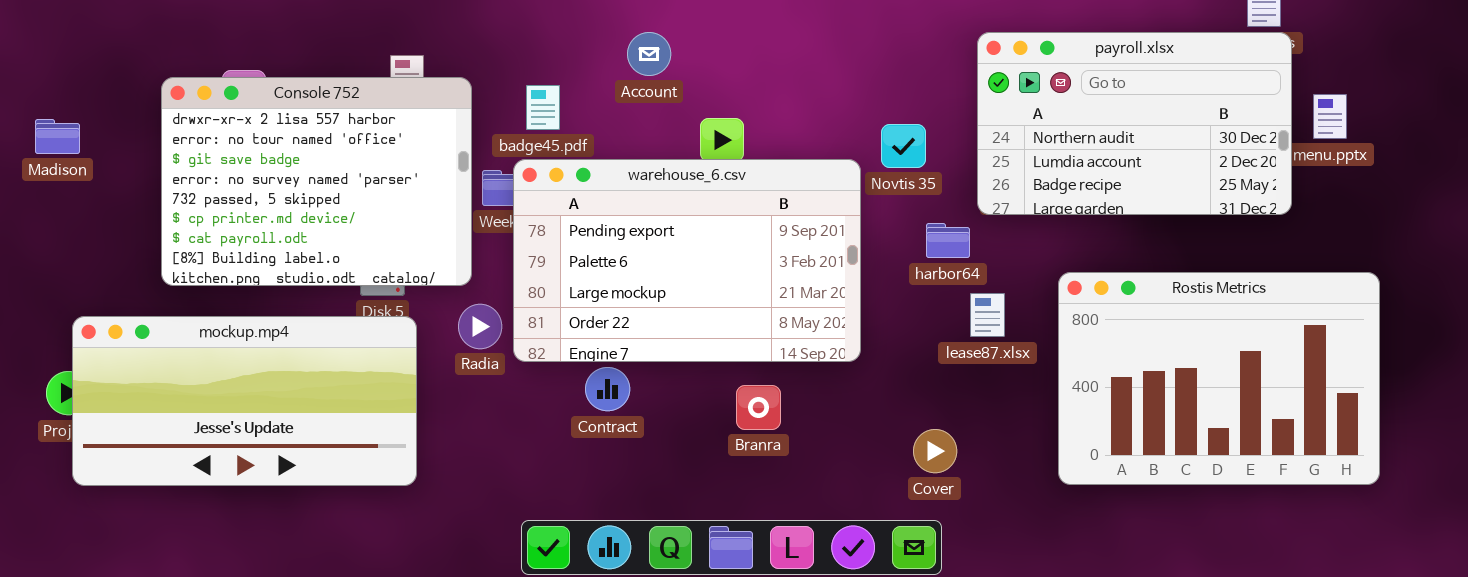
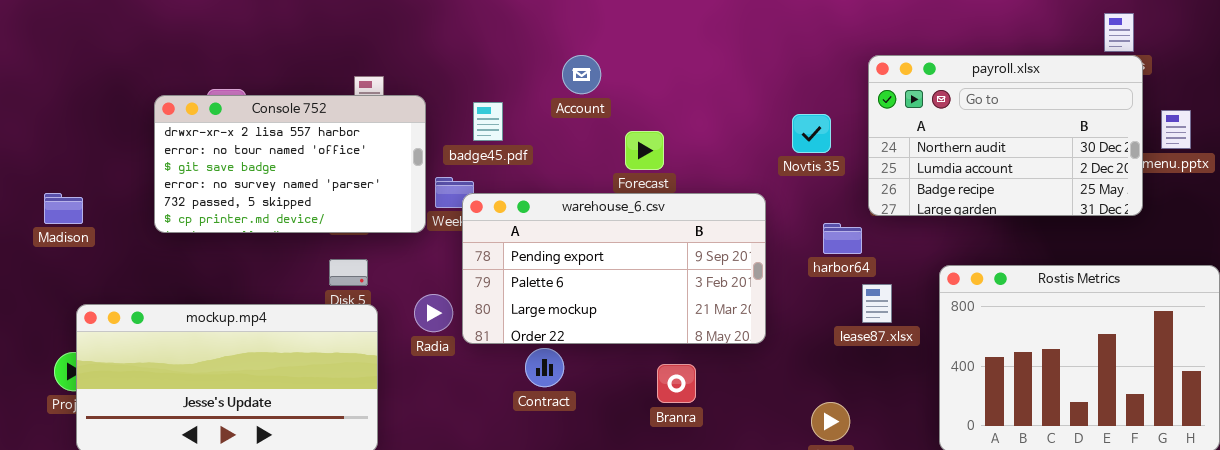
Console 752: [161,77,472,286] -> [154,95,426,233], resized
Madison: [35,119,80,154] -> [44,193,83,224], moved
Novtis 35: [881,124,926,168] -> [792,114,831,153], moved
warehouse_6.csv: [513,159,861,362] -> [462,193,766,344], resized

